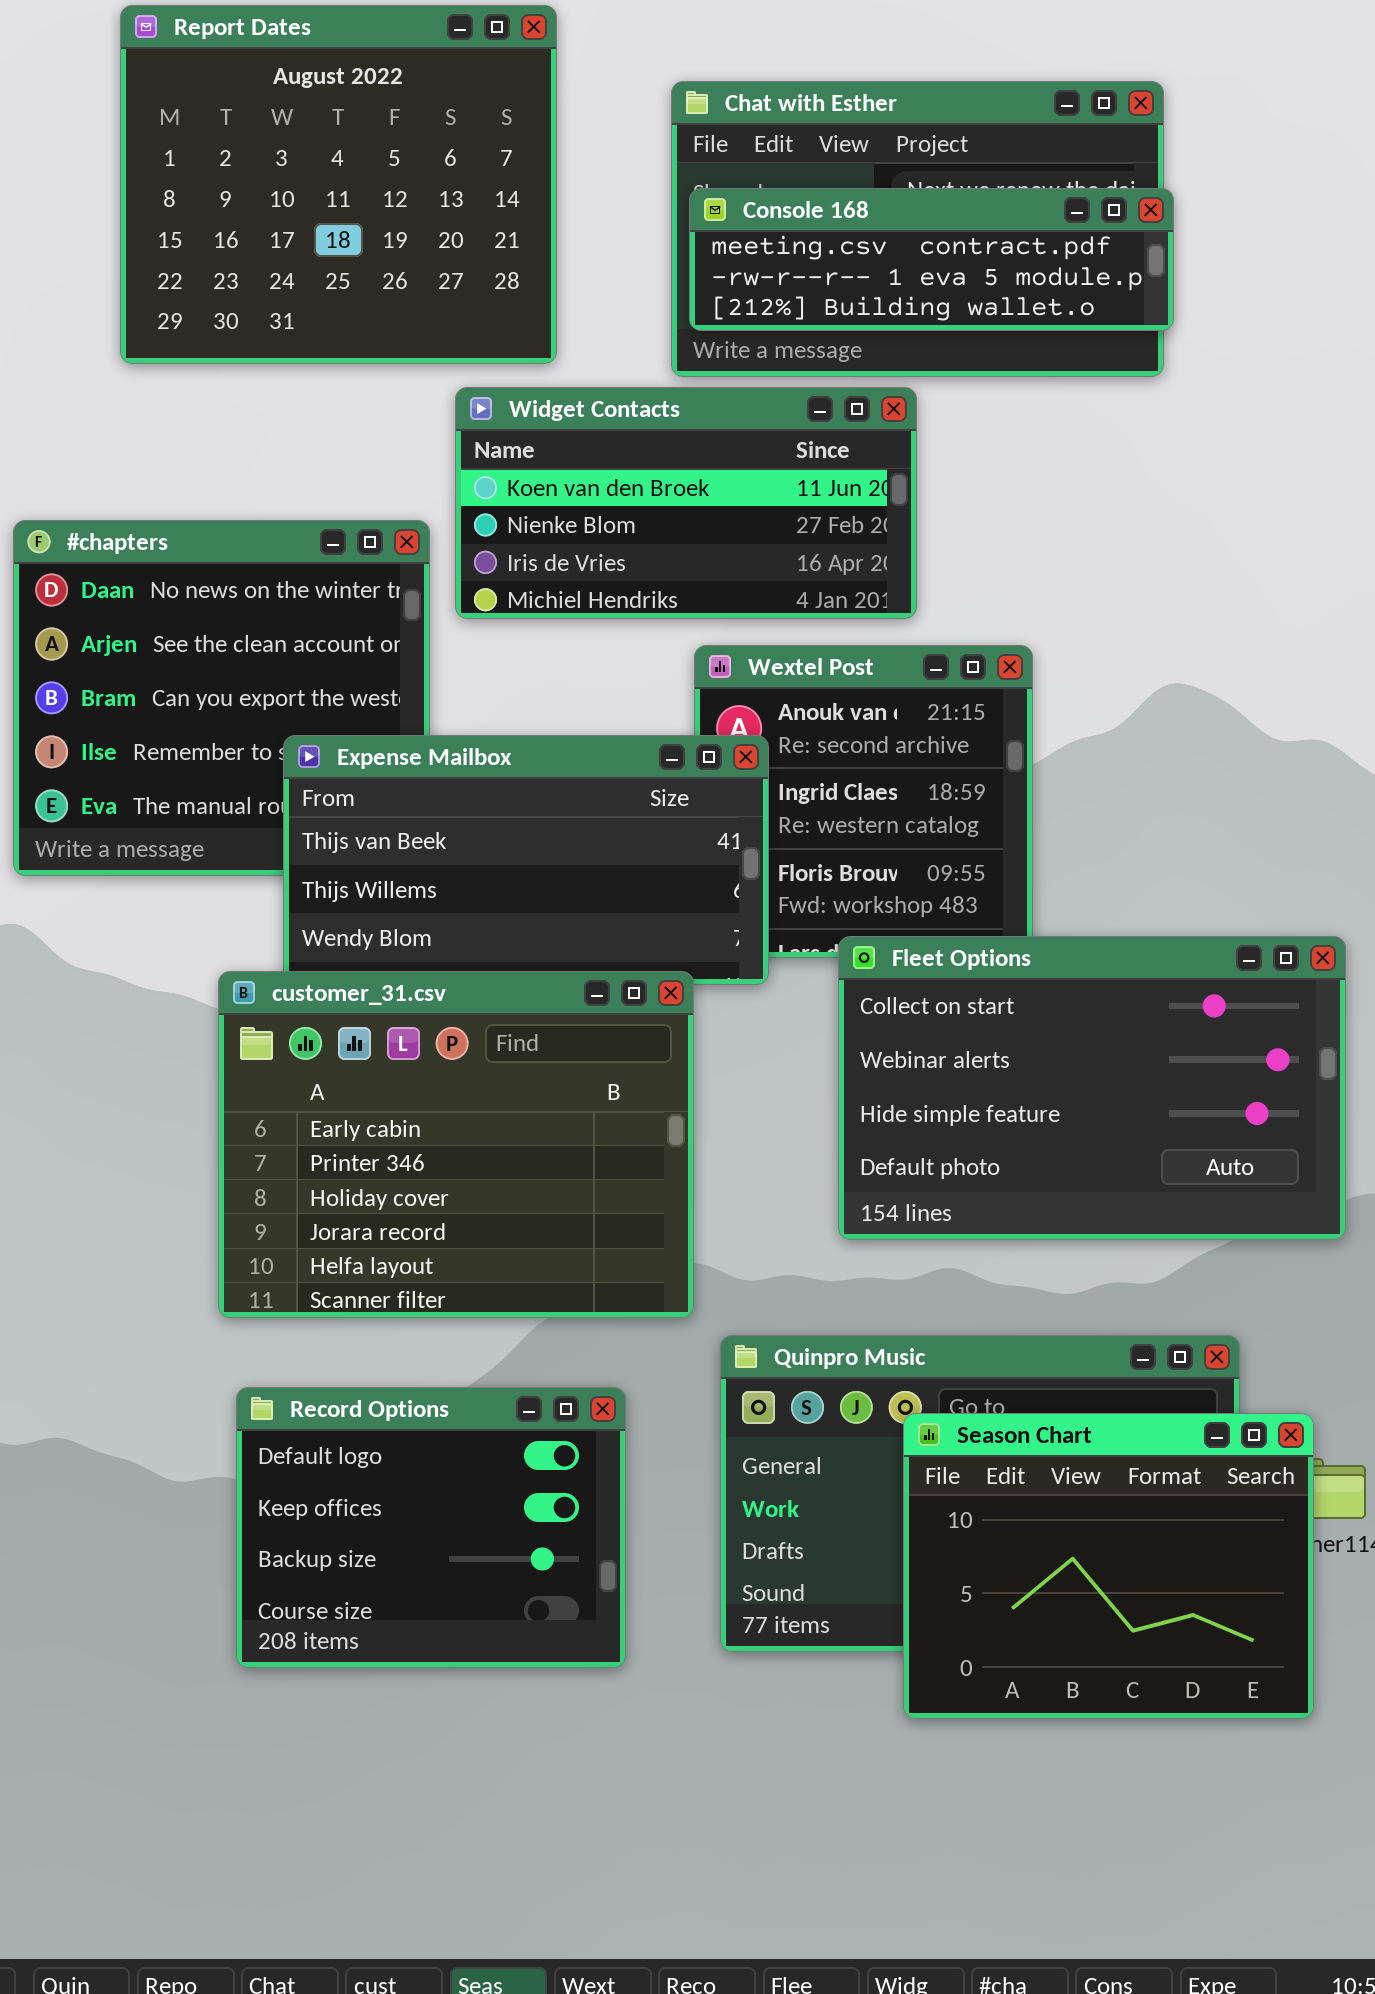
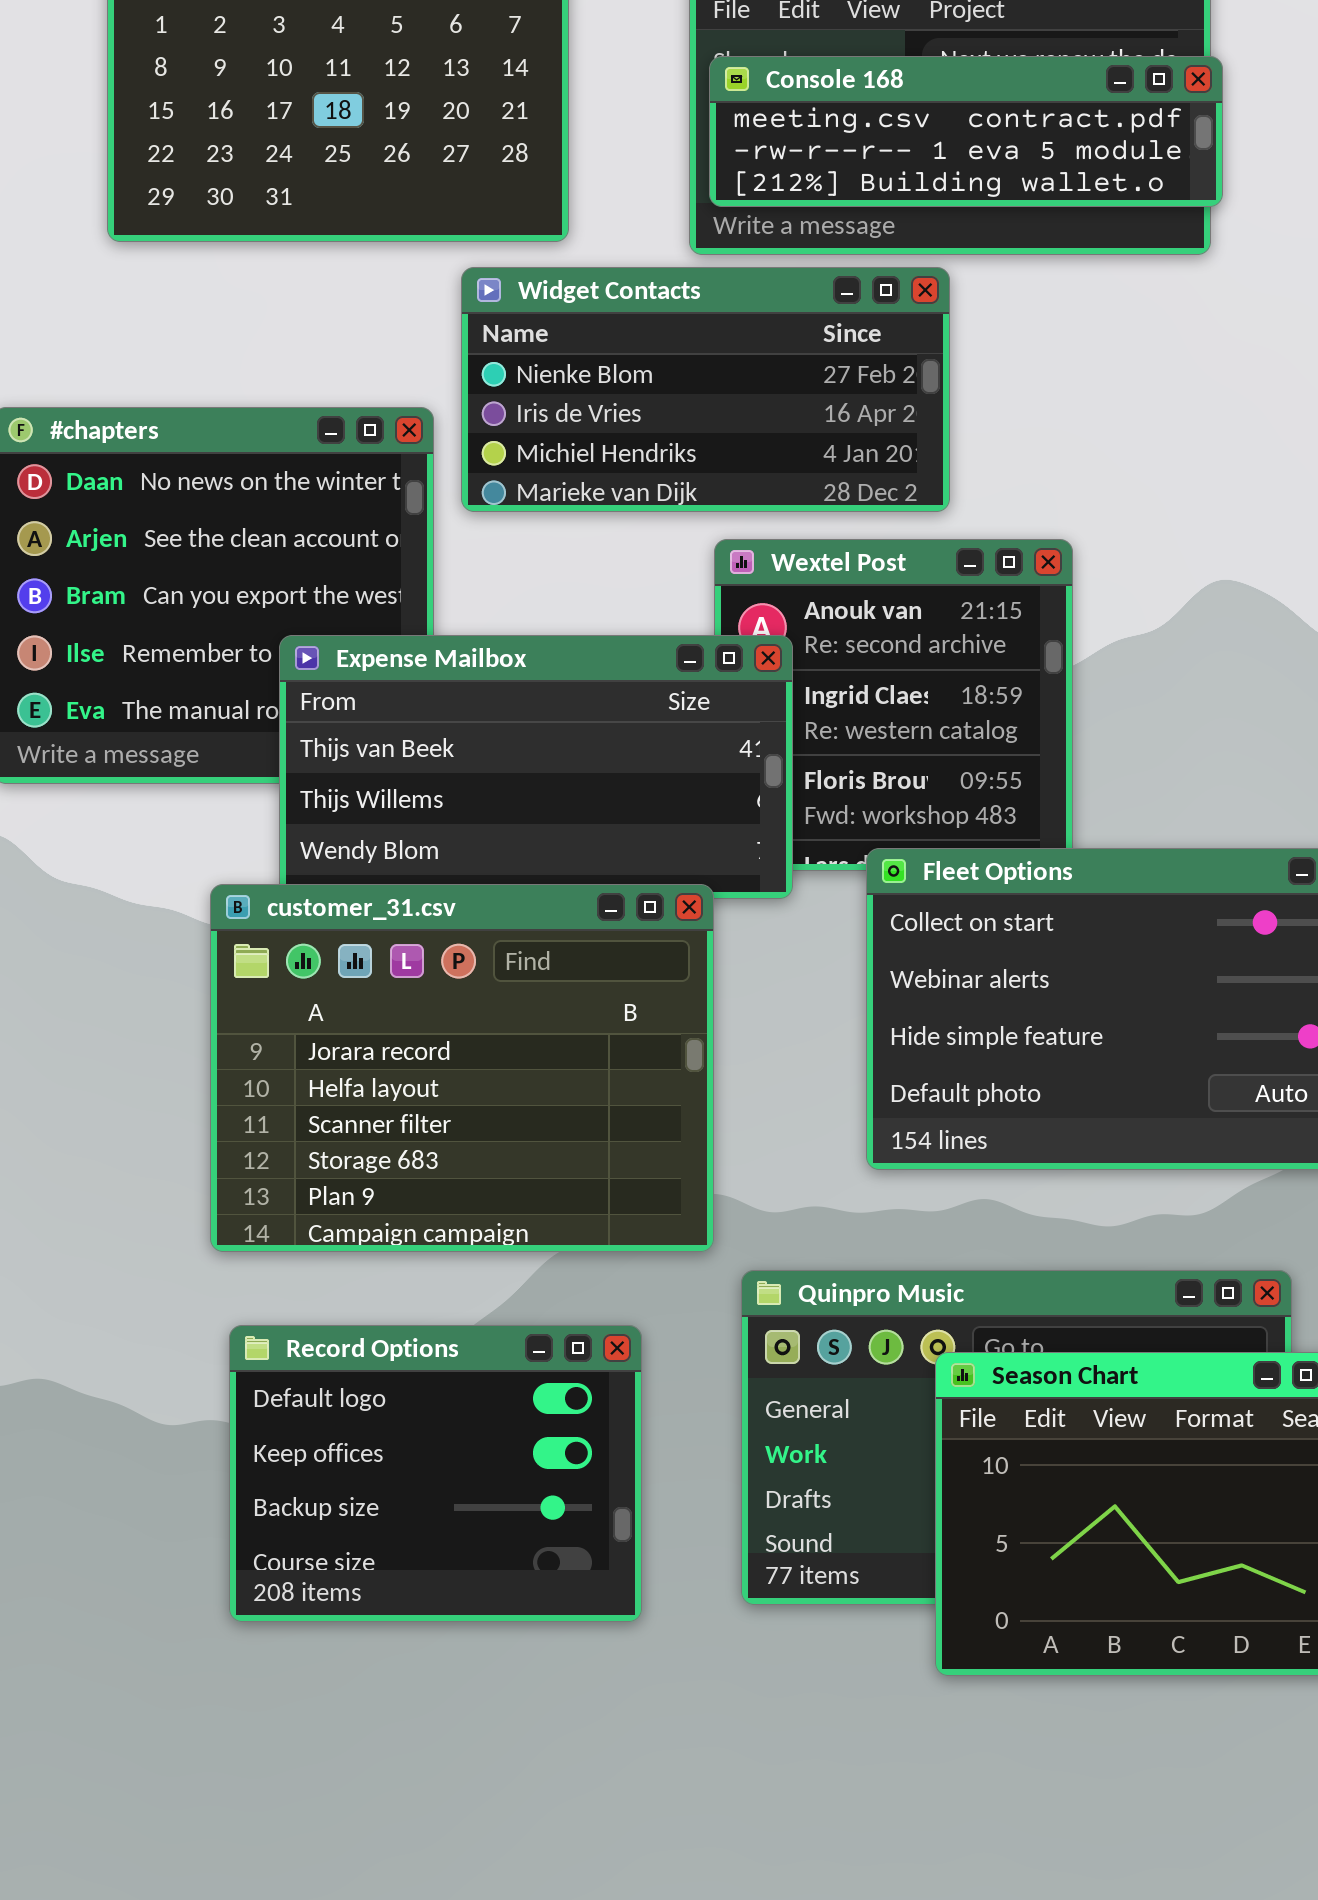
Widget Contacts: [455,387,917,619] -> [461,267,950,512], scrolled down 1 row
customer_31.csv: [218,971,694,1318] -> [210,884,714,1252], scrolled down 3 rows

